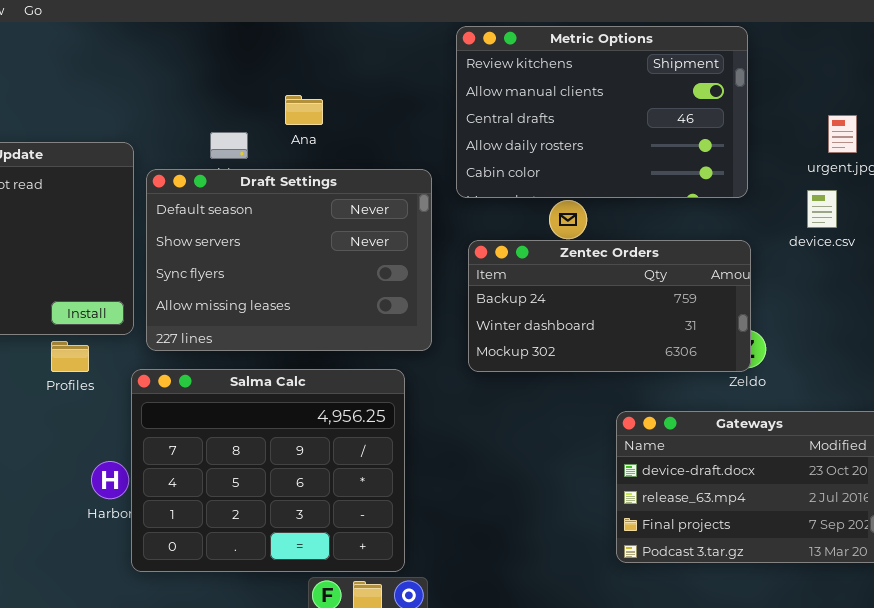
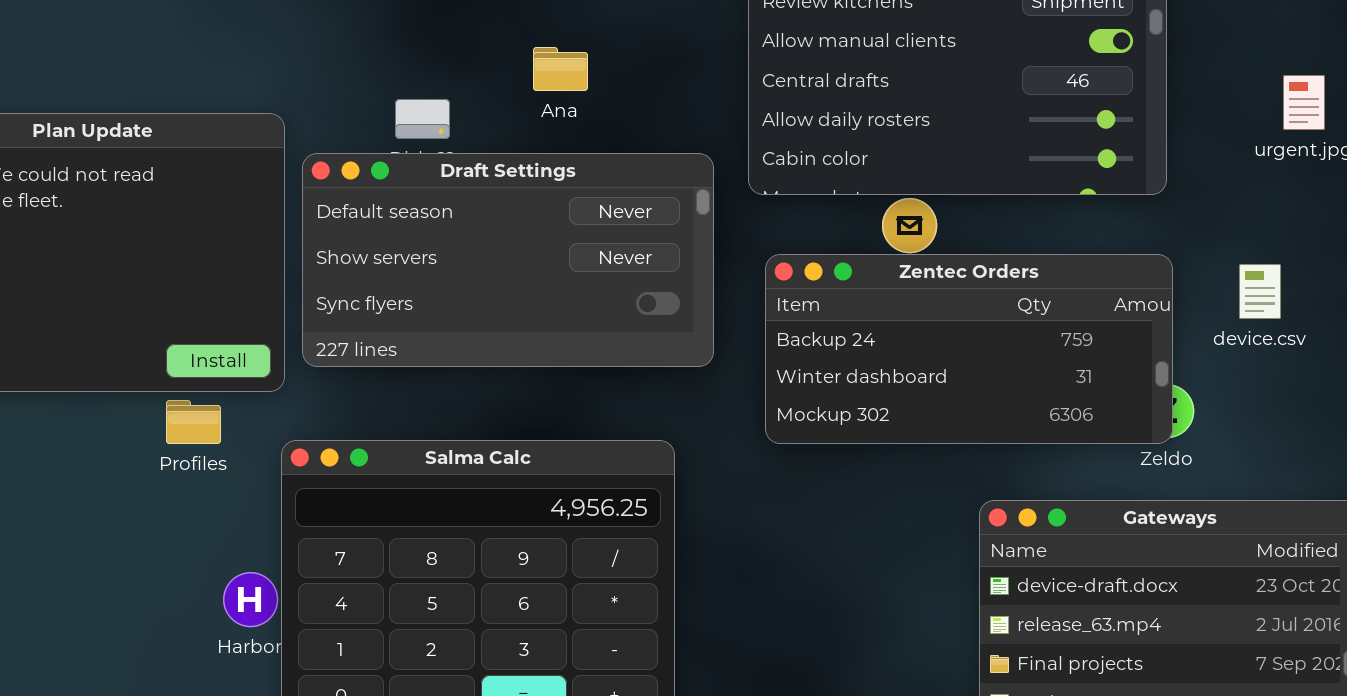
Ana: [285,95,323,125] -> [533,47,588,91], moved
Draft Settings: [146,169,432,351] -> [302,153,714,367], resized
device.csv: [807,190,837,228] -> [1239,264,1281,319], moved

